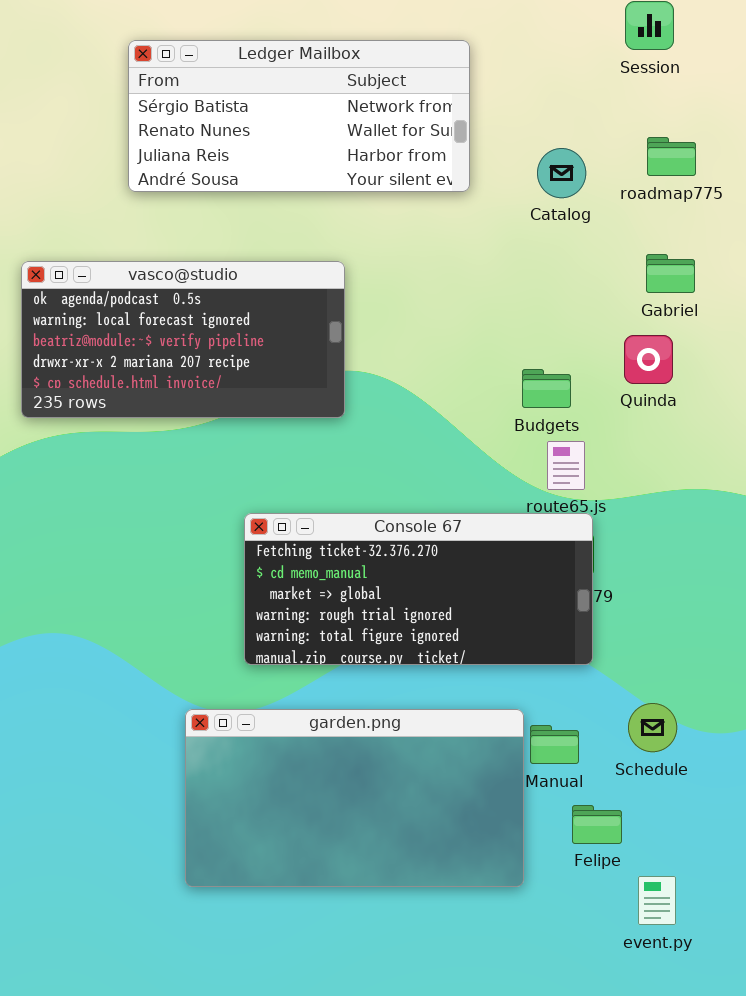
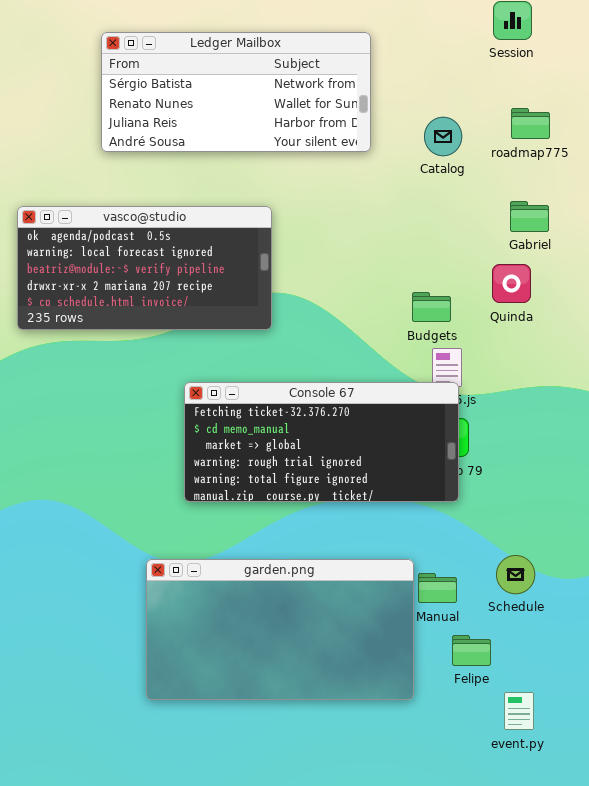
Console 67: [244,513,593,665] -> [184,382,459,502], moved

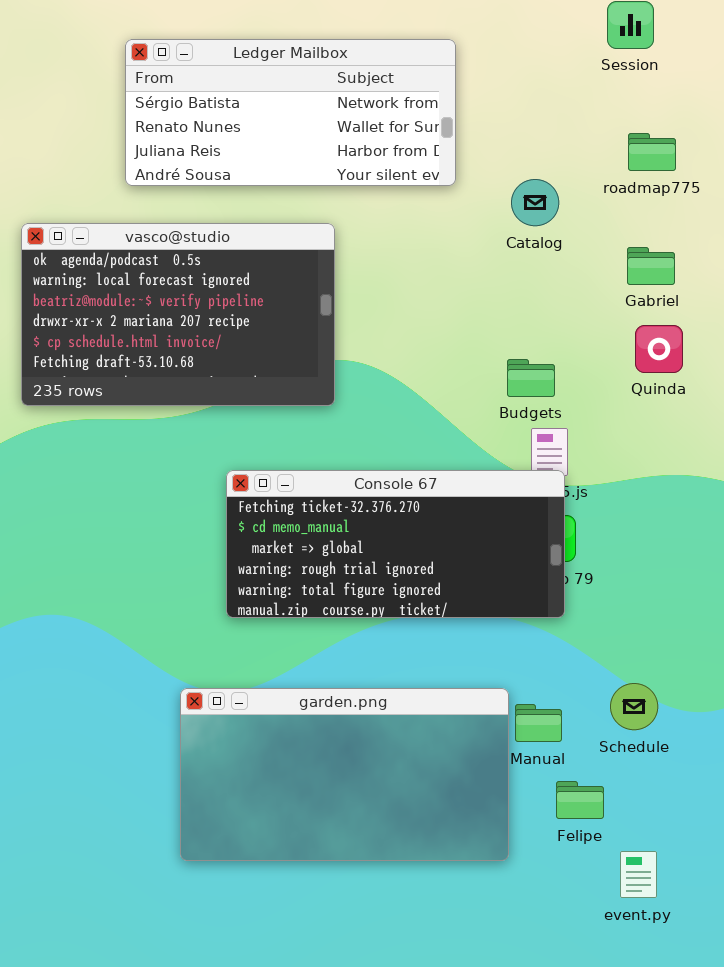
Catalog: [424,117,462,156] -> [511,179,559,226], moved
vasco@studio: [17,206,272,330] -> [21,223,335,406], resized
Quinda: [492,264,531,303] -> [635,325,683,373], moved

